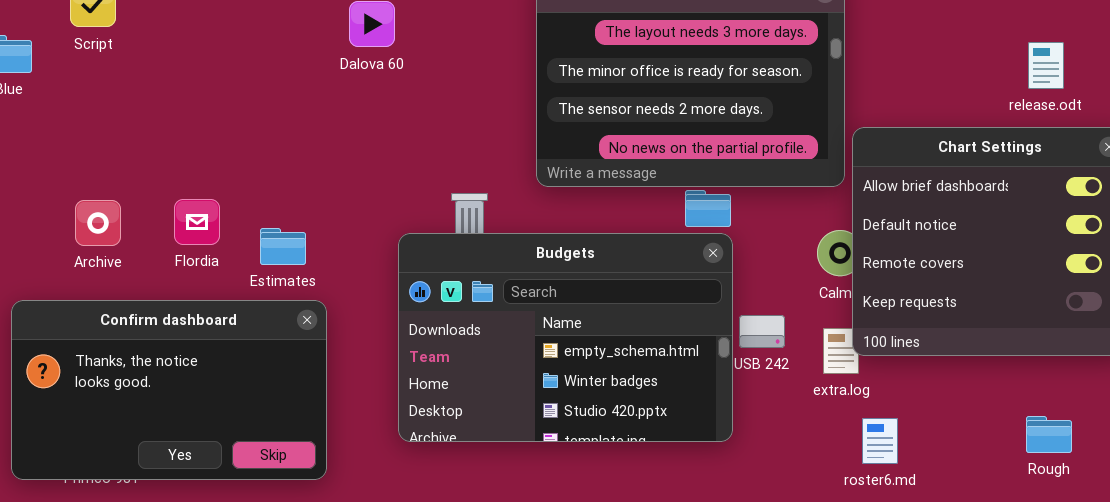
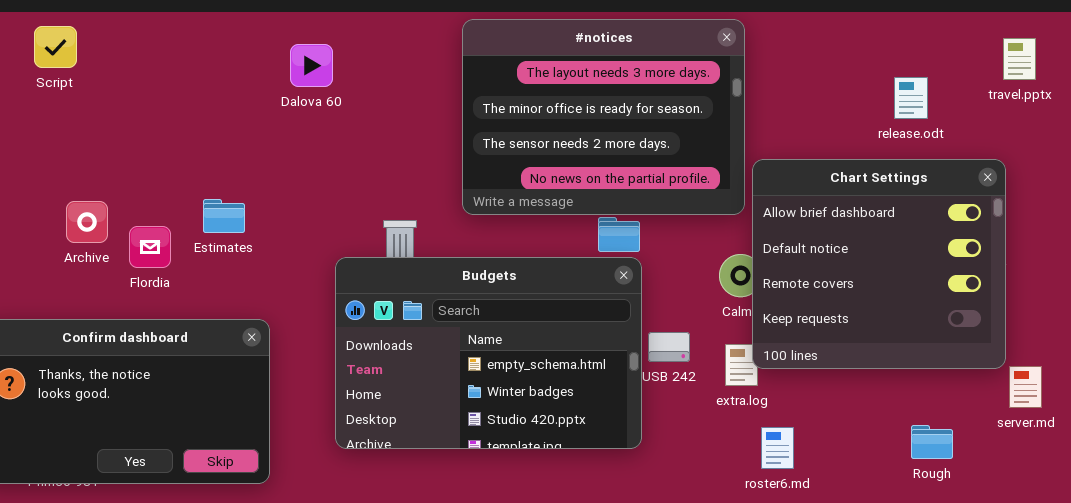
release.odt: [1028,42,1064,89] -> [894,77,928,119], moved
Archive: [75,200,121,246] -> [66,201,108,243], moved
Estimates: [260,228,306,265] -> [203,199,245,233], moved

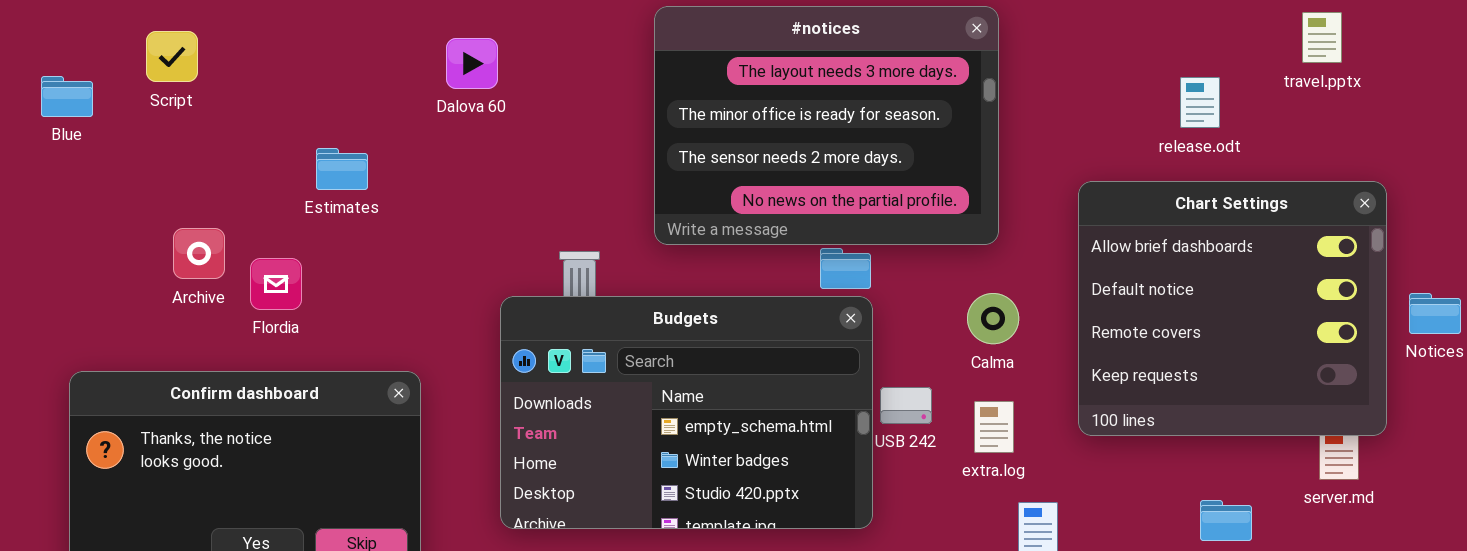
Script: [34,26,77,68] -> [146,31,198,82], moved
travel.pptx: [1003,38,1036,80] -> [1302,12,1342,63], moved
Chart Settings: [752,159,1006,369] -> [1078,181,1387,436], moved
Estimates: [203,199,245,233] -> [316,148,368,190], moved

